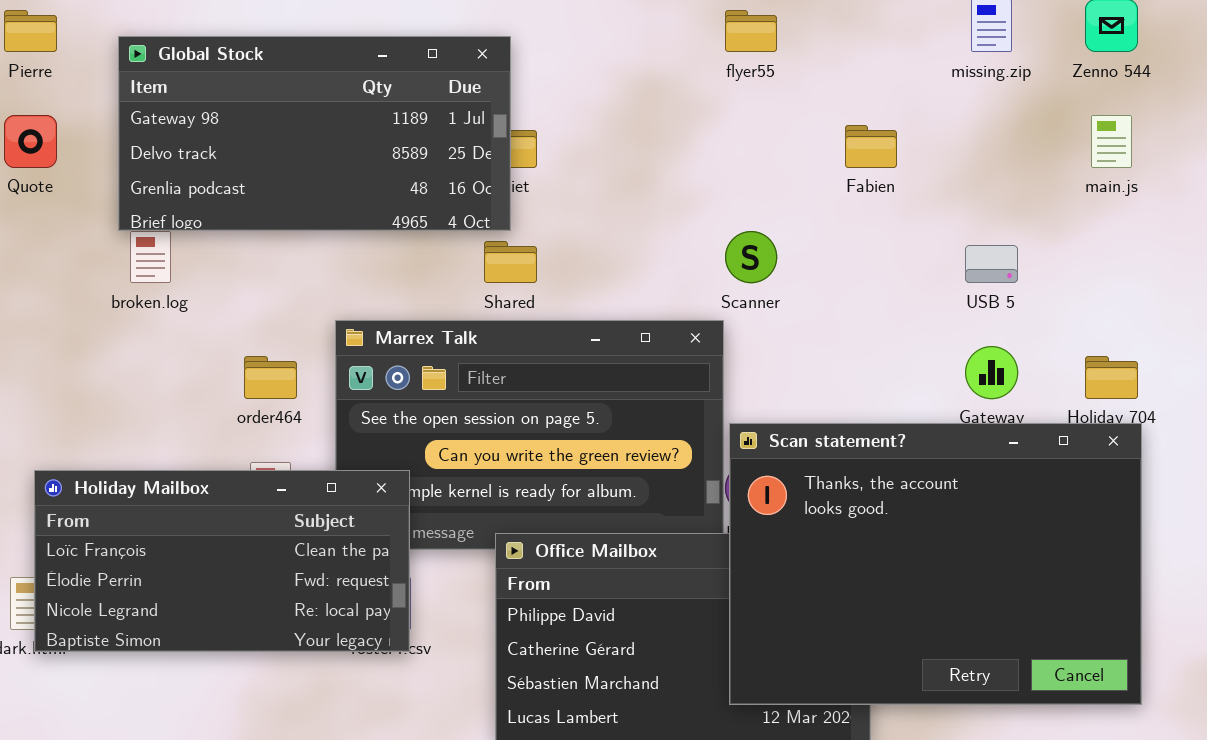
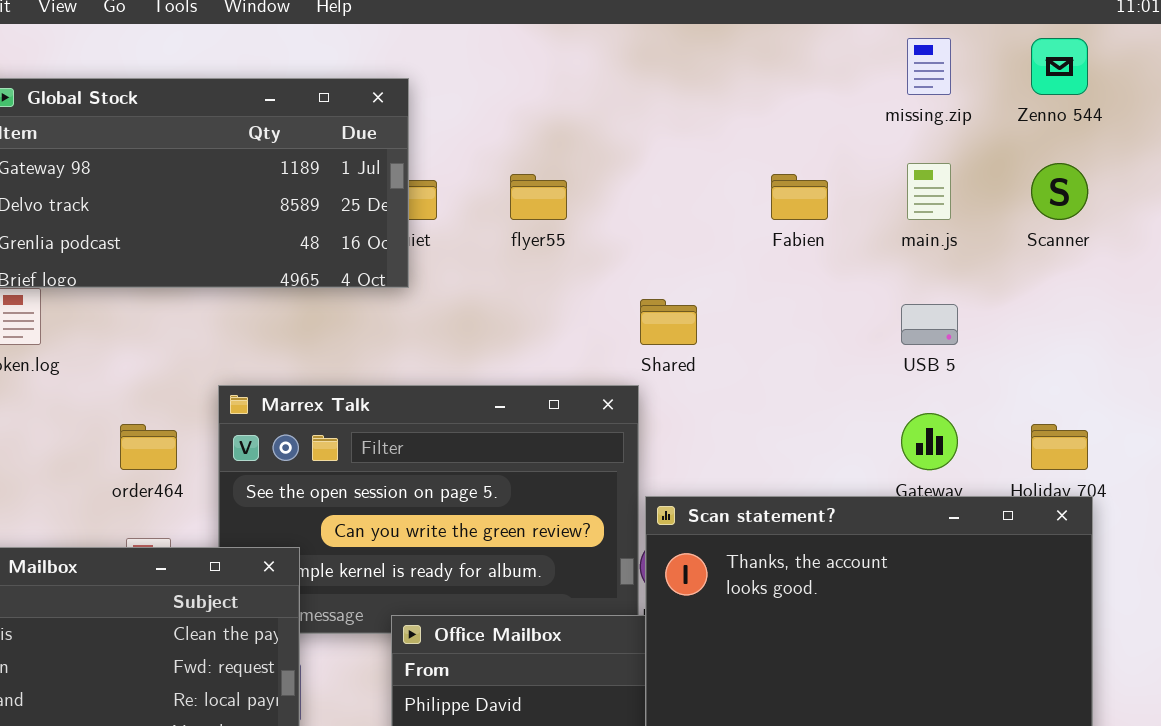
flyer55: [725,10,777,52] -> [510,174,567,220], moved
main.js: [1091,115,1132,168] -> [907,163,951,220], moved
Scanner: [725,231,777,283] -> [1031,163,1088,220], moved
Shared: [484,241,537,283] -> [640,299,697,345], moved

